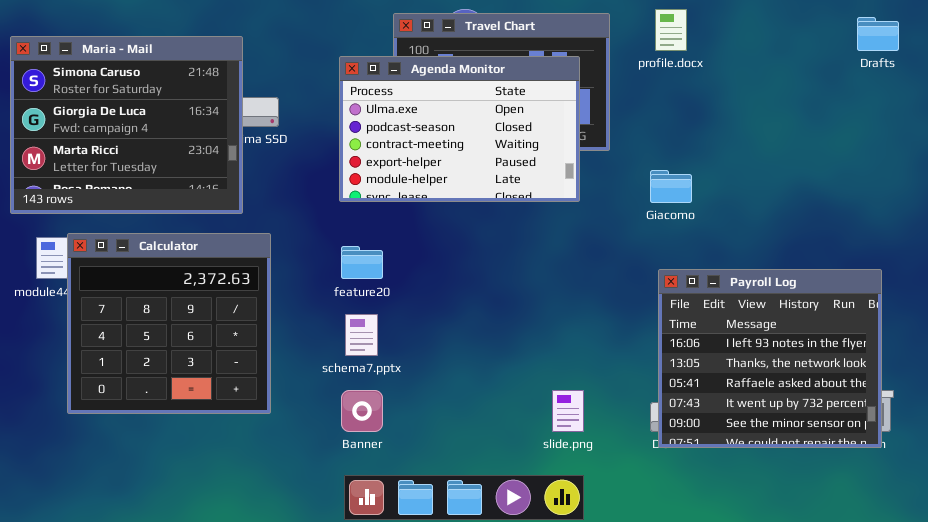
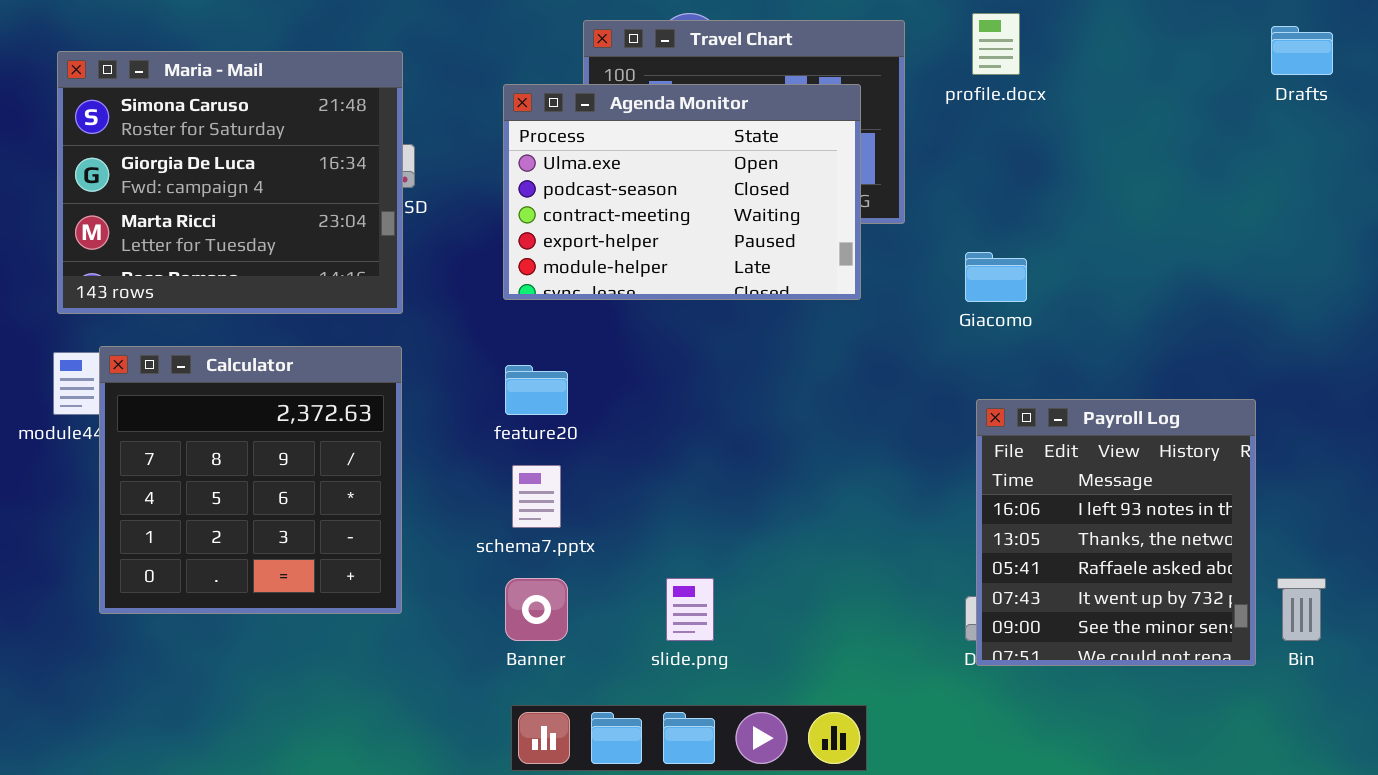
Maria - Mail: [10,36,243,214] -> [57,51,403,314], moved
Payroll Log: [658,269,882,448] -> [976,399,1256,666], resized
slide.png: [552,390,584,432] -> [666,578,714,641], moved

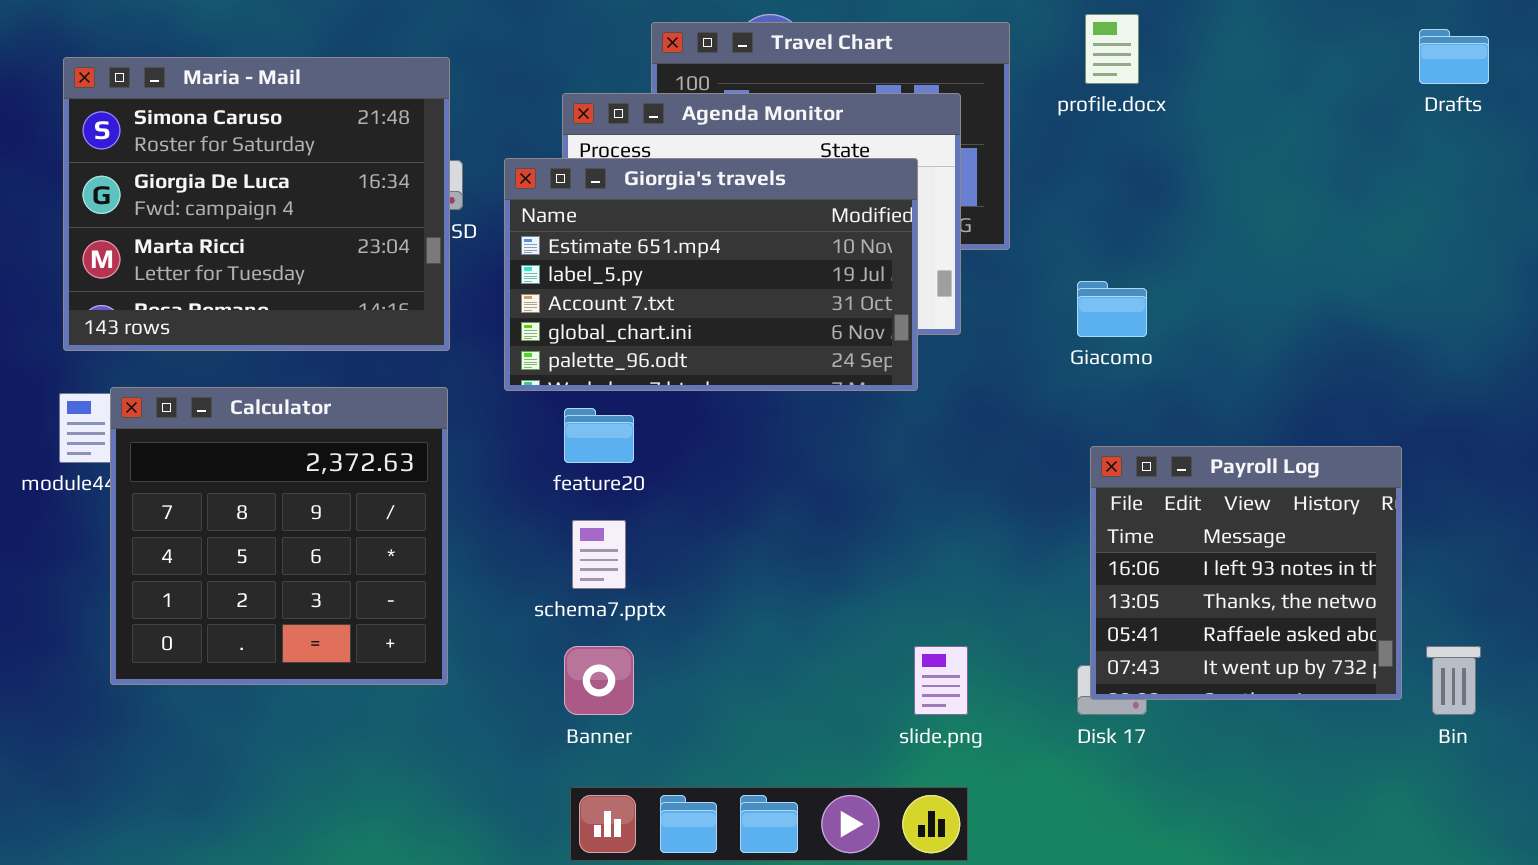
Giorgia's travels: none -> [504,158,918,391], opened
Payroll Log: [976,399,1256,666] -> [1090,446,1402,700], resized
slide.png: [666,578,714,641] -> [914,646,968,715], moved

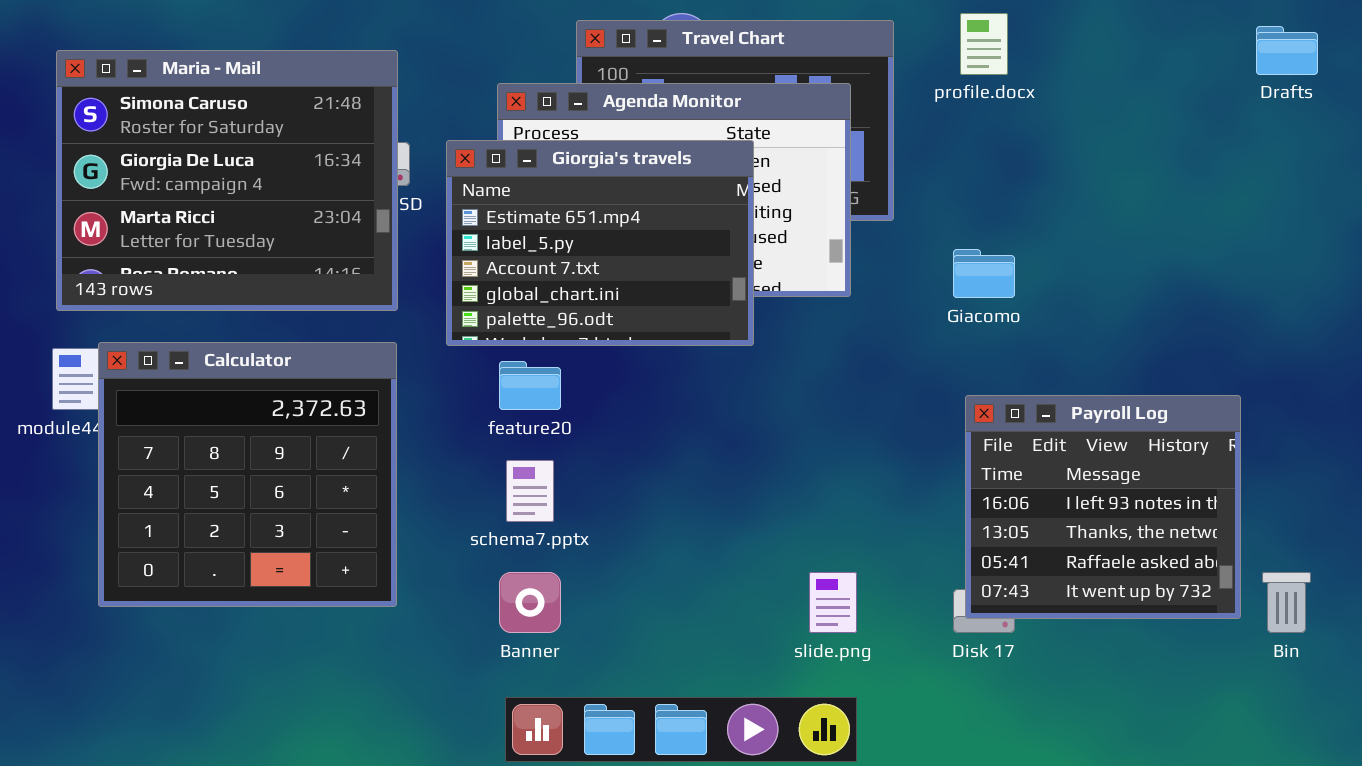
Giorgia's travels: [504,158,918,391] -> [446,140,754,346], resized

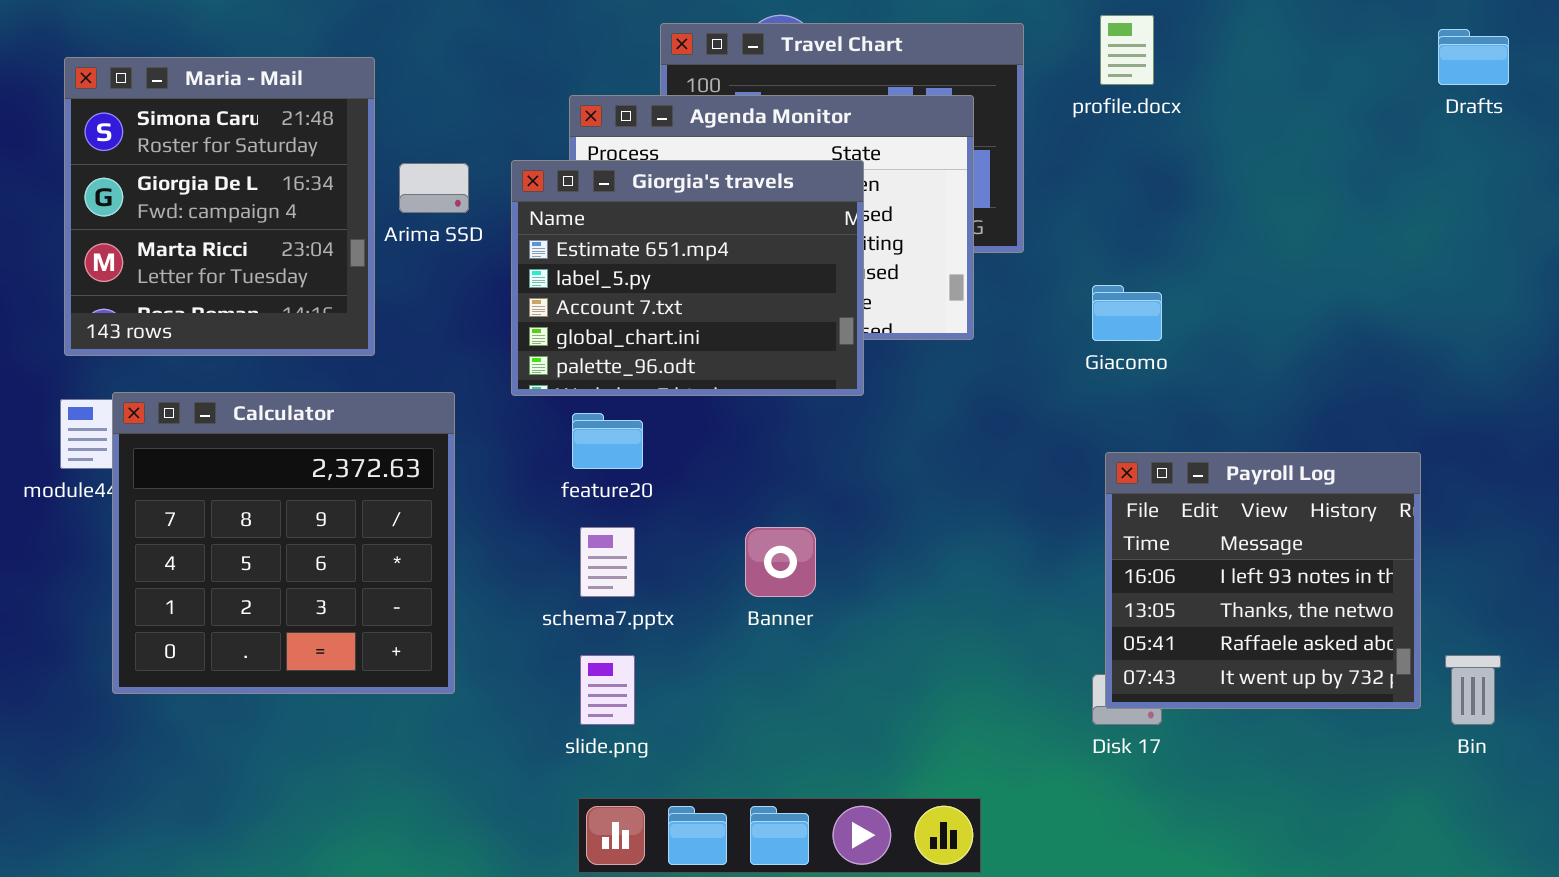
Maria - Mail: [56,50,398,311] -> [64,57,375,356], resized
Banner: [499,572,561,633] -> [745,527,816,597], moved
slide.png: [809,572,857,633] -> [580,655,635,725], moved

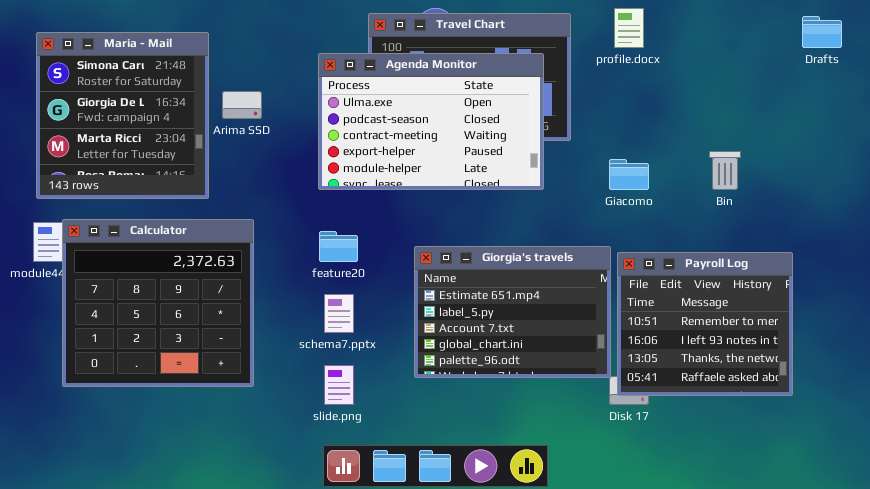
Giorgia's travels: [511,160,864,396] -> [414,246,611,378], moved
Payroll Log: [1105,452,1421,709] -> [617,252,793,396], scrolled up 1 row
Bin: [1445,655,1501,725] -> [709,151,741,190], moved

